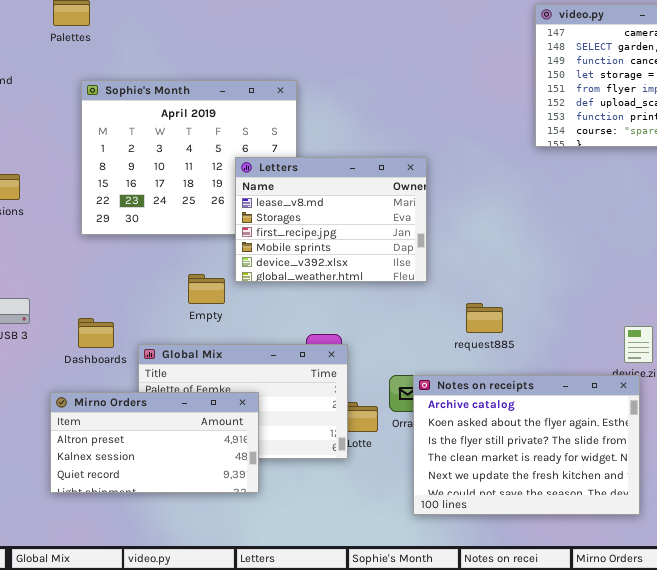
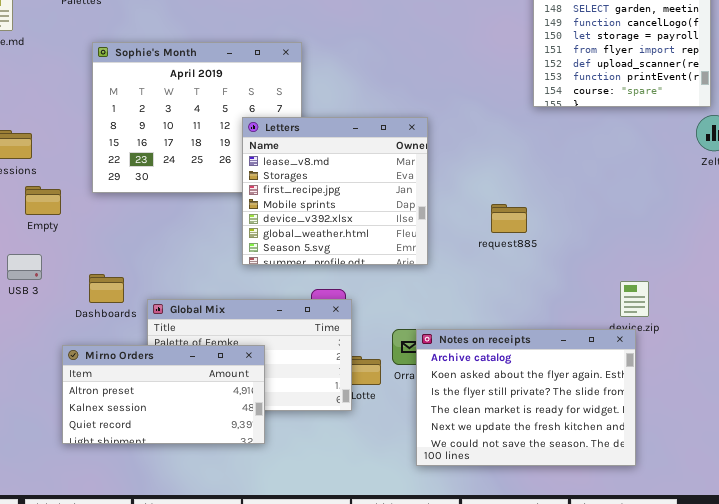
Letters: [235,157,427,282] -> [242,117,428,265], resized
Empty: [188,274,225,304] -> [25,186,61,215], moved
request885: [466,303,503,333] -> [491,204,527,233], moved

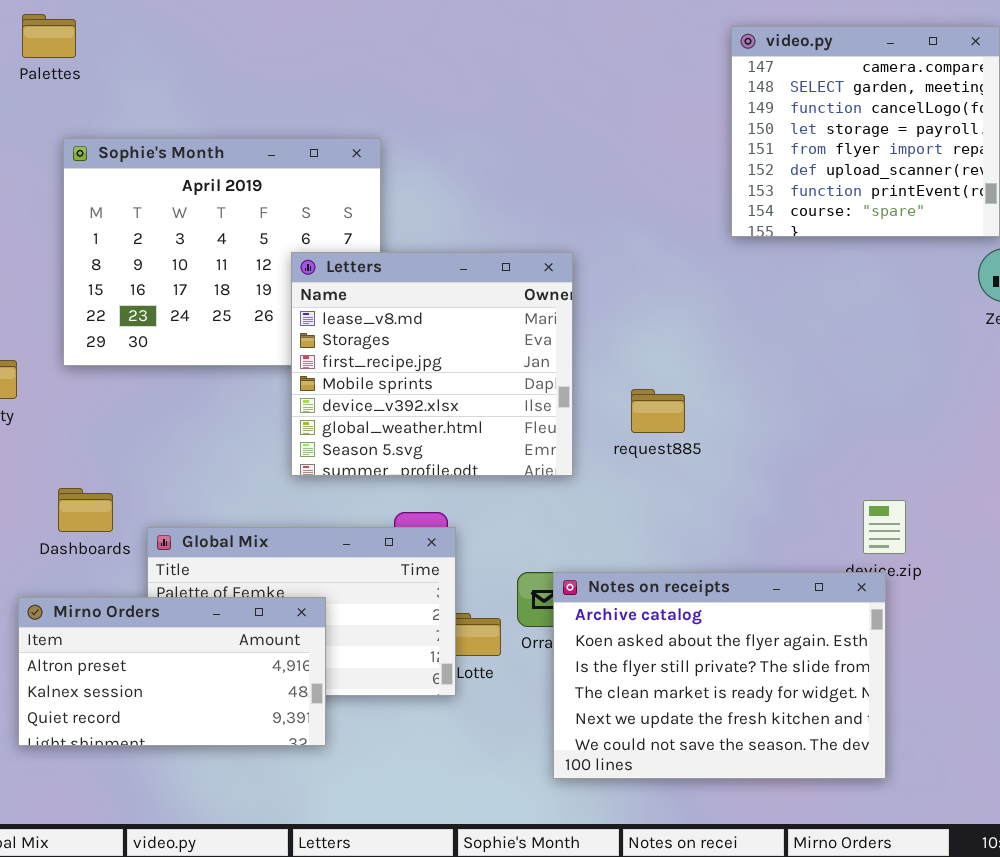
request885: [491,204,527,233] -> [631,389,685,433], moved

